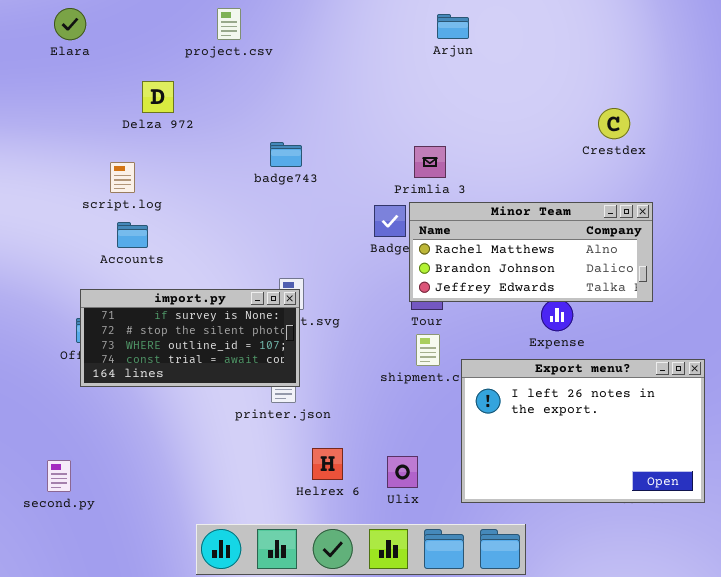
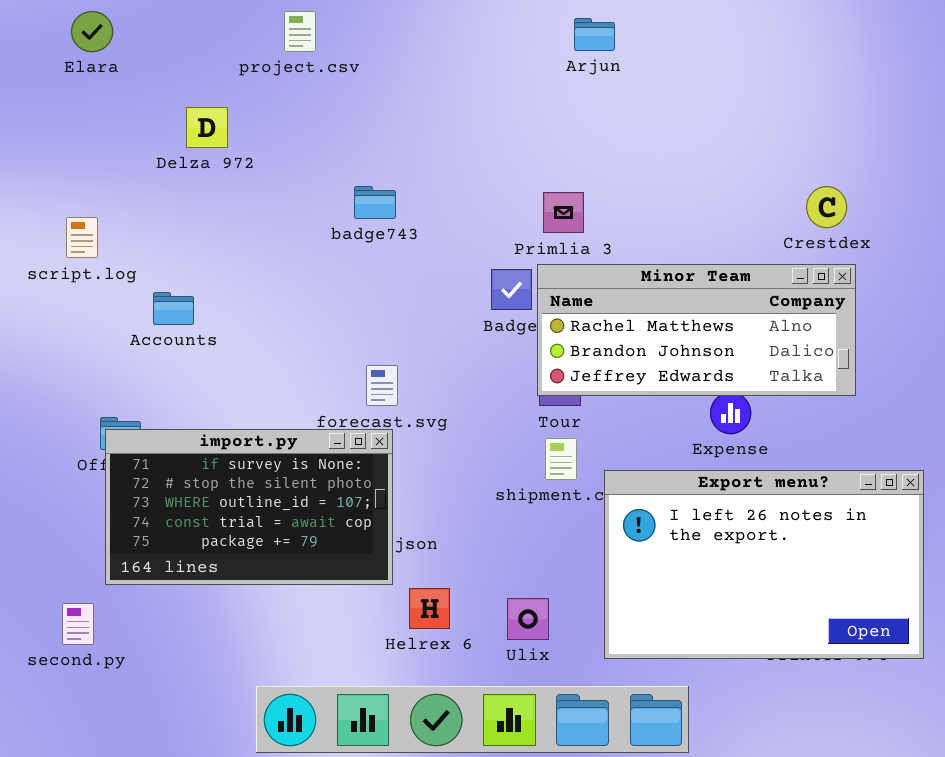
Crestdex: [598,108,630,139] -> [806,186,847,228], moved
script.log: [110,162,135,193] -> [66,217,98,258], moved
import.py: [80,289,300,387] -> [105,429,393,585], moved, resized

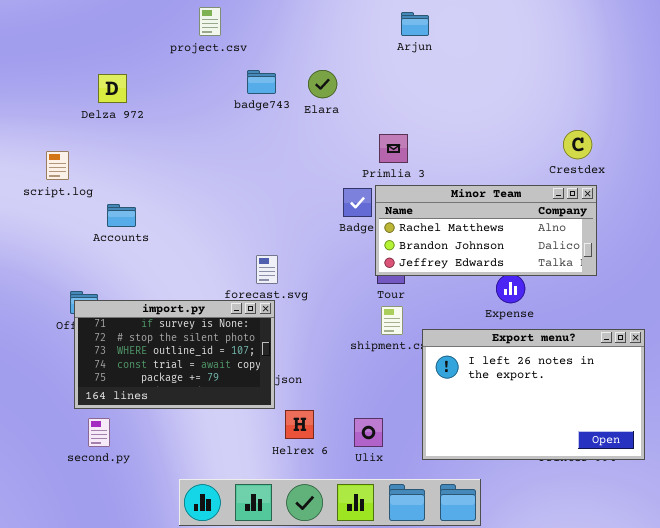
Elara: [71,11,113,52] -> [308,70,337,98], moved
Delza 972: [186,107,228,148] -> [98,74,127,103], moved
badge743: [354,186,396,219] -> [247,70,276,94], moved
second.py: [62,603,94,645] -> [88,418,110,447], moved

